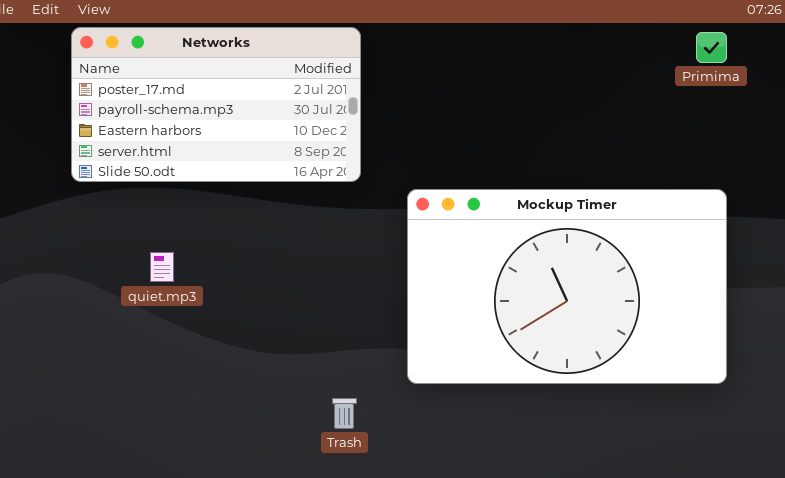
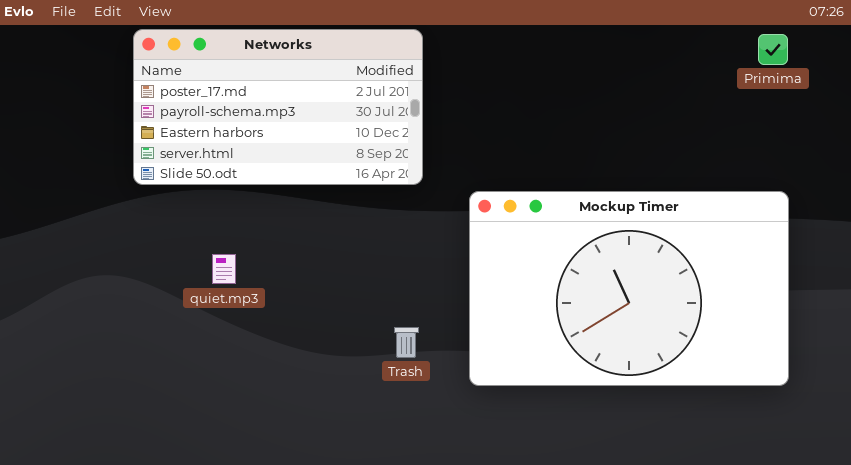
Trash: [332,398,357,429] -> [394,327,419,358], moved

